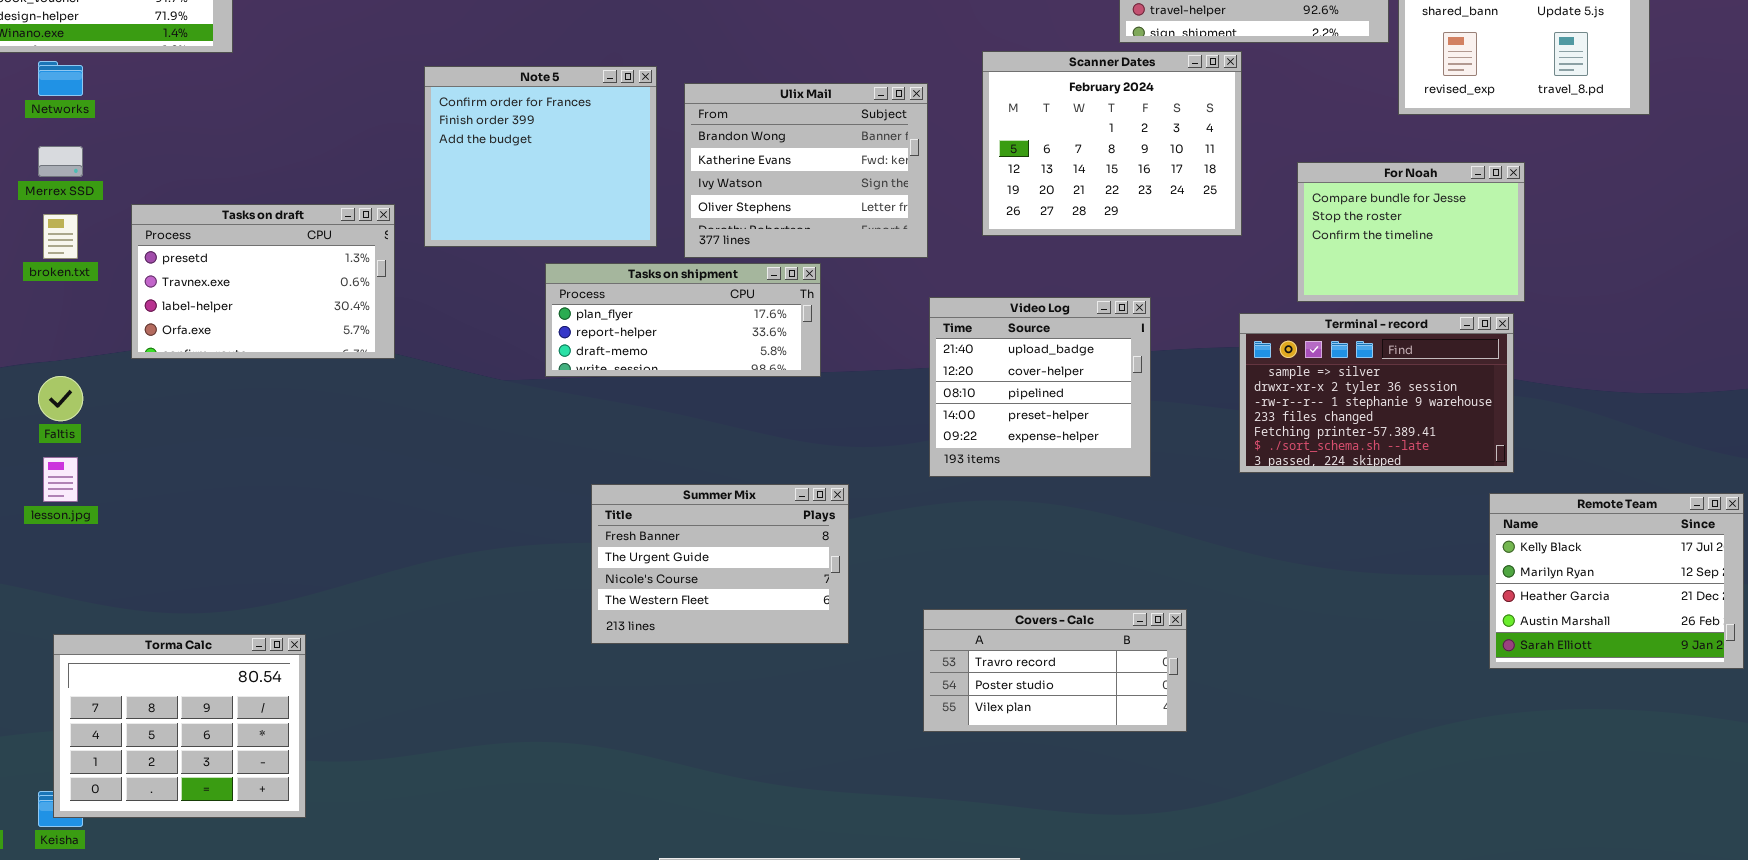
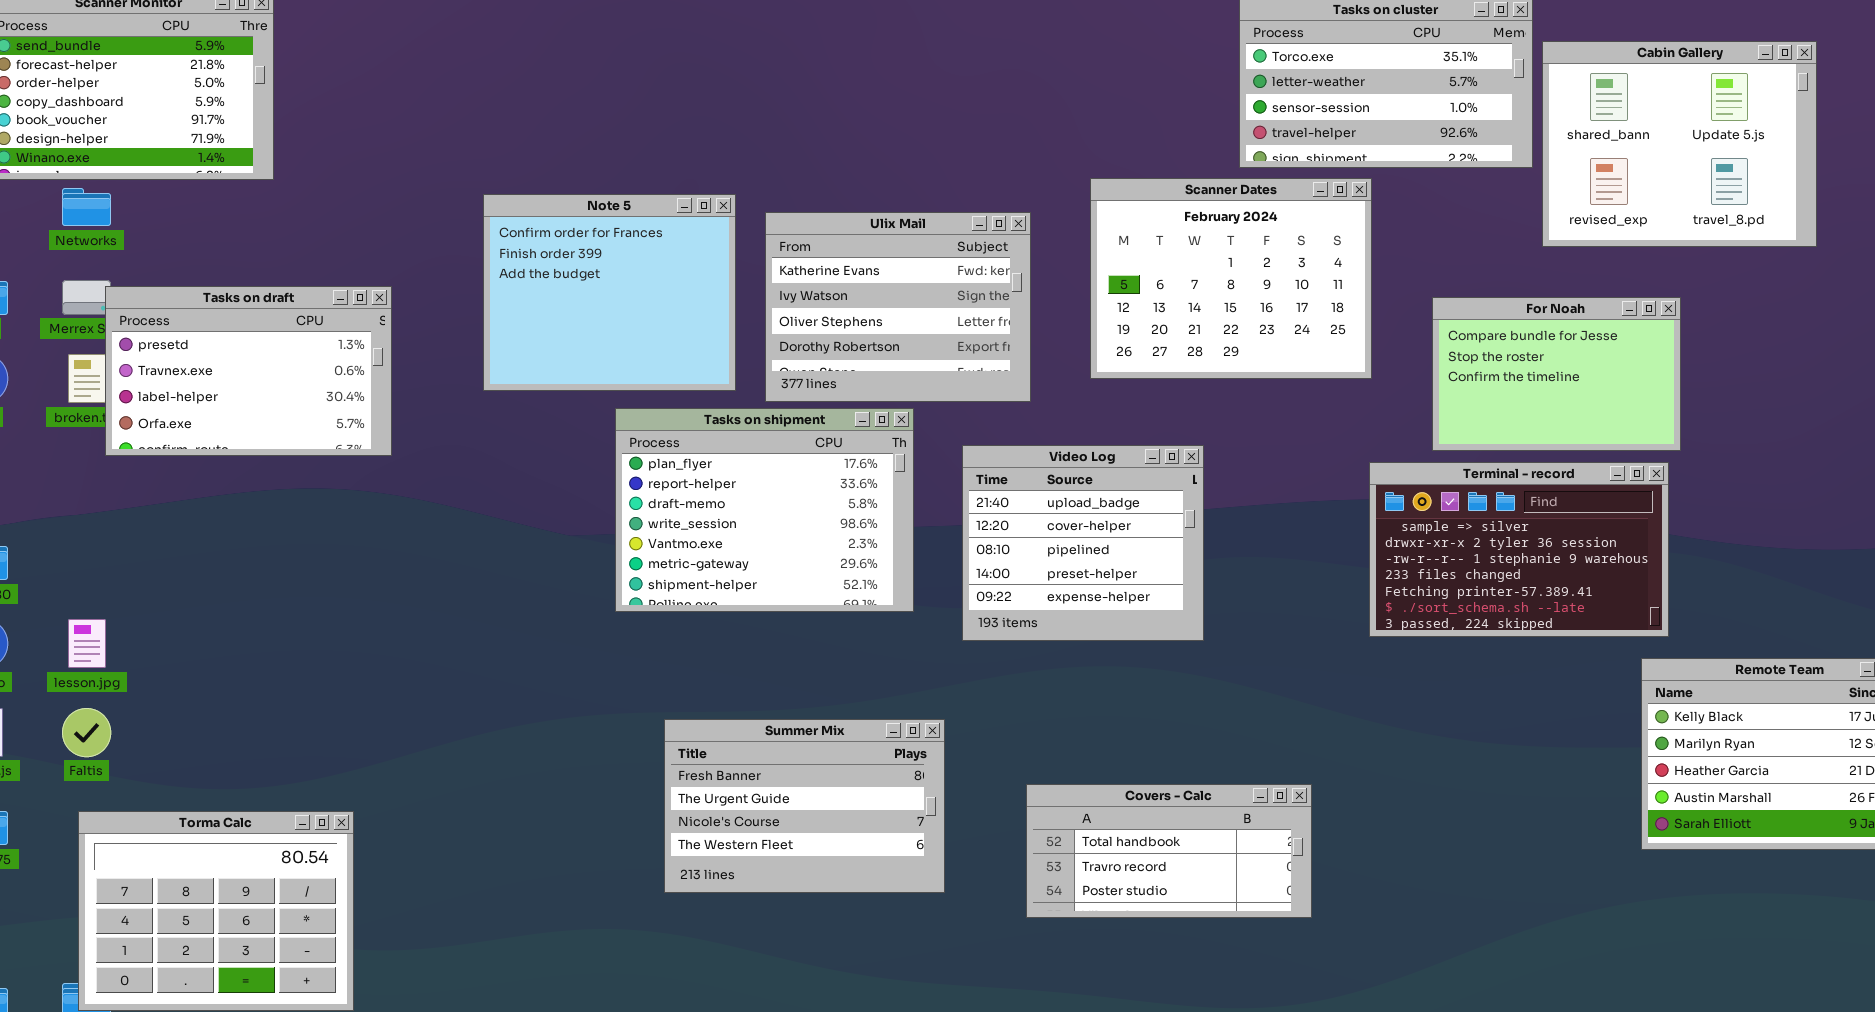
Ulix Mail: [684,83,928,258] -> [765,212,1031,402], scrolled down 1 row
Tasks on draft: [131,204,395,359] -> [105,286,392,456], moved
Tasks on shipment: [545,263,821,377] -> [615,408,914,612], resized
Video Log: [929,297,1151,477] -> [962,445,1204,641], moved
Faltis: [38,376,83,421] -> [62,708,111,757], moved
Summer Mix: [591,484,849,644] -> [664,719,945,893], moved
Covers - Calc: [923,609,1187,732] -> [1026,784,1312,918], scrolled up 1 row

